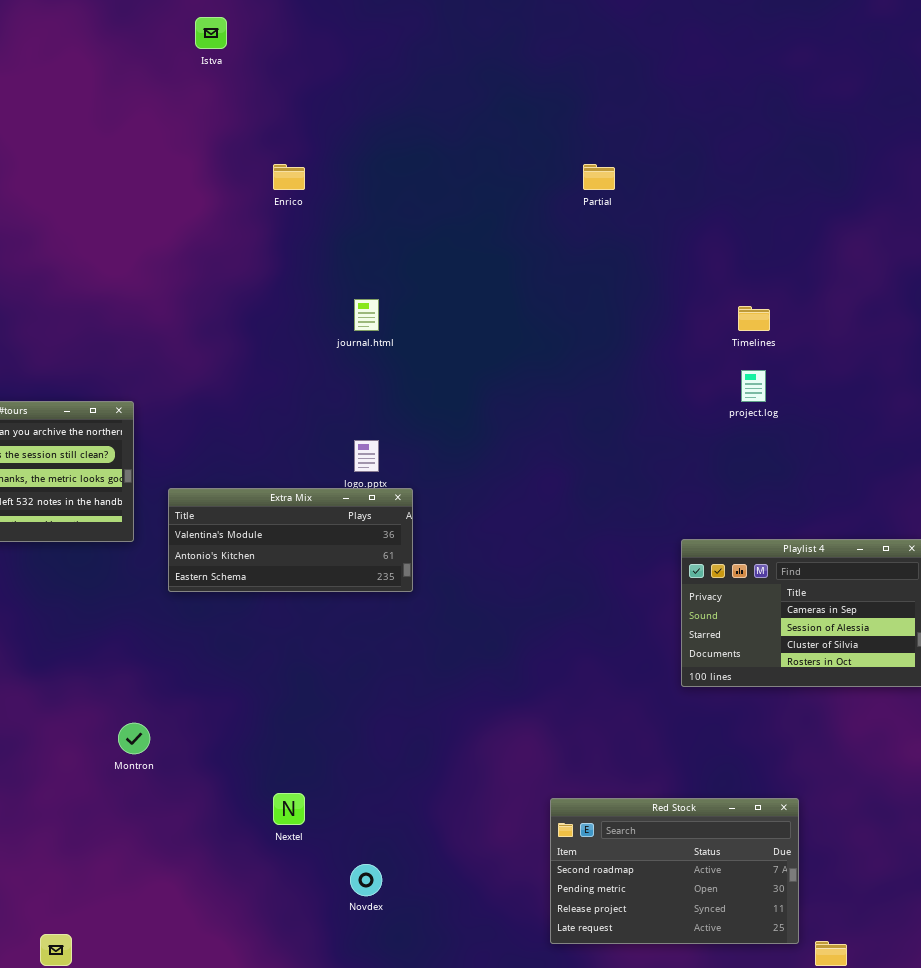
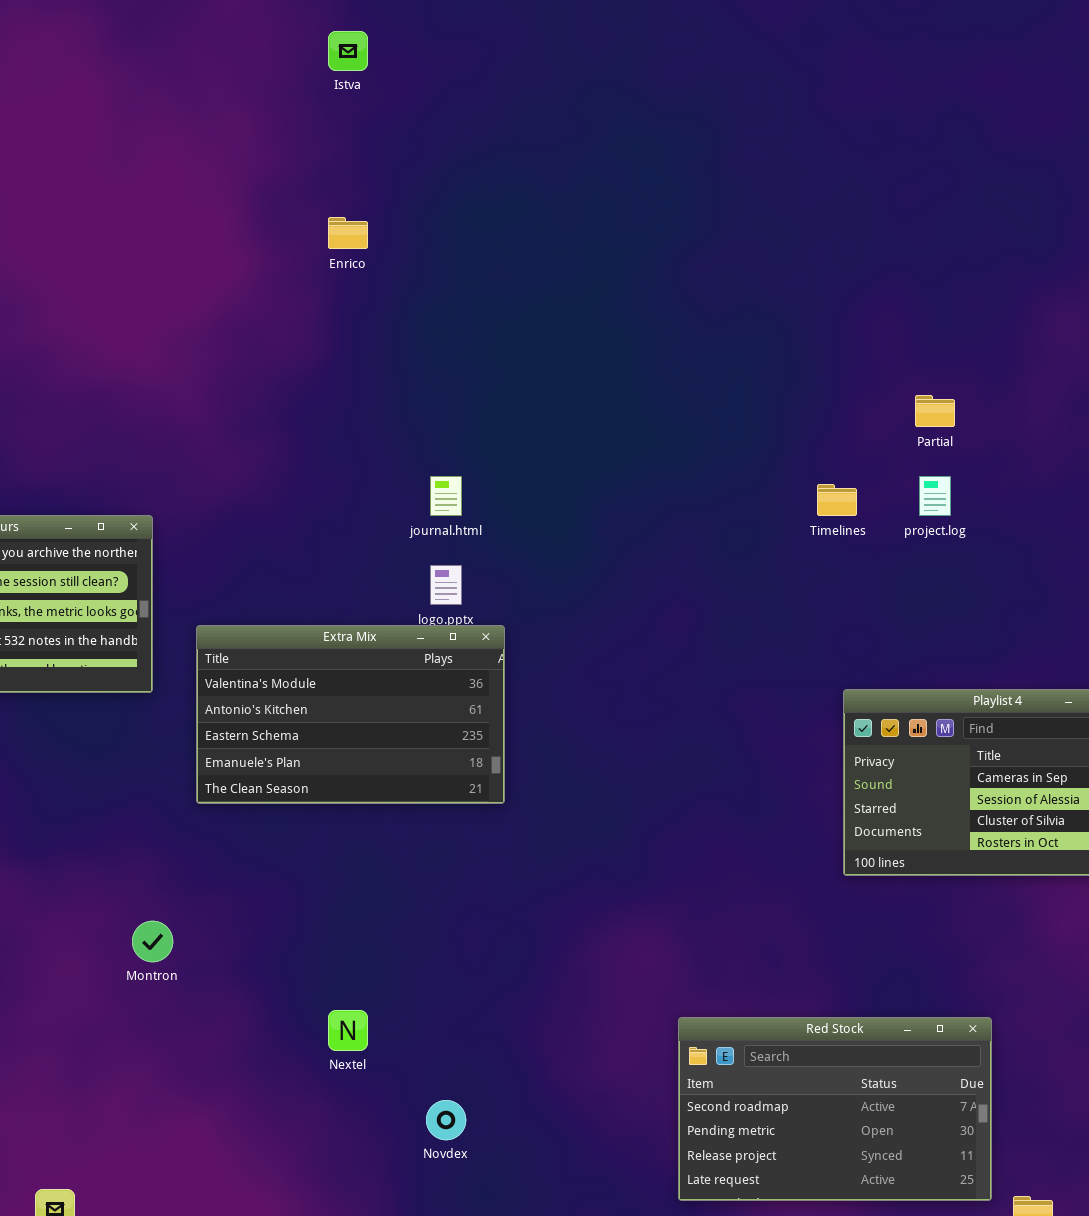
Istva: [195,17,227,49] -> [328,31,368,71], moved
Partial: [583,164,615,190] -> [915,395,955,427], moved
journal.html: [354,299,379,331] -> [430,476,462,516], moved
Timelines: [738,306,770,331] -> [817,484,857,516], moved
Extra Mix: [168,488,413,592] -> [196,625,505,804], resized

